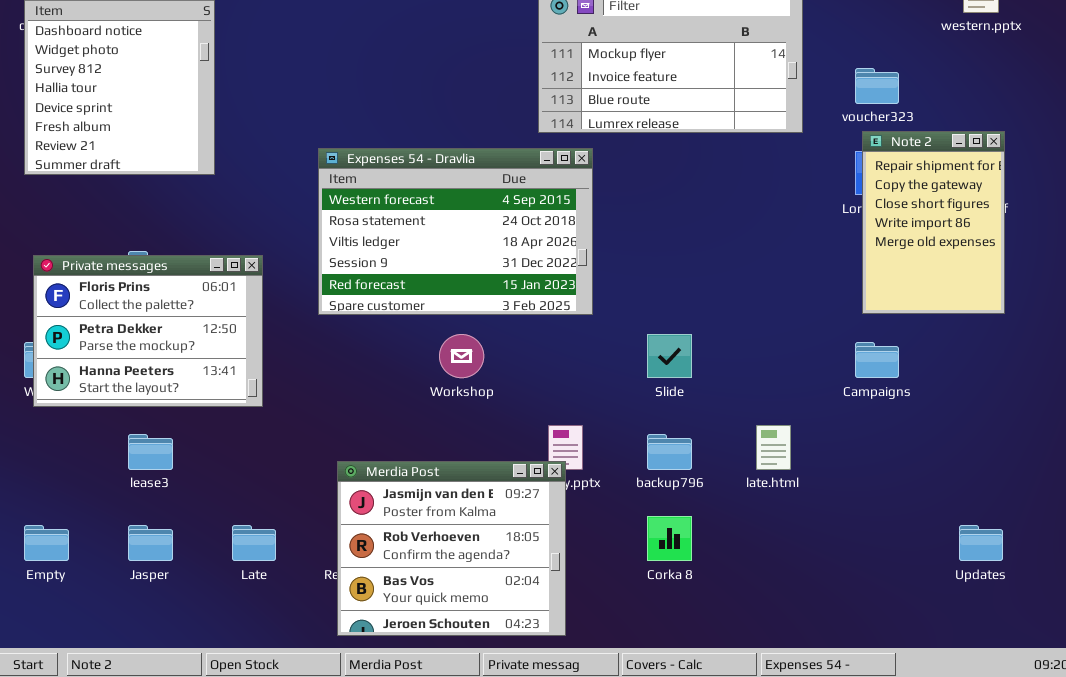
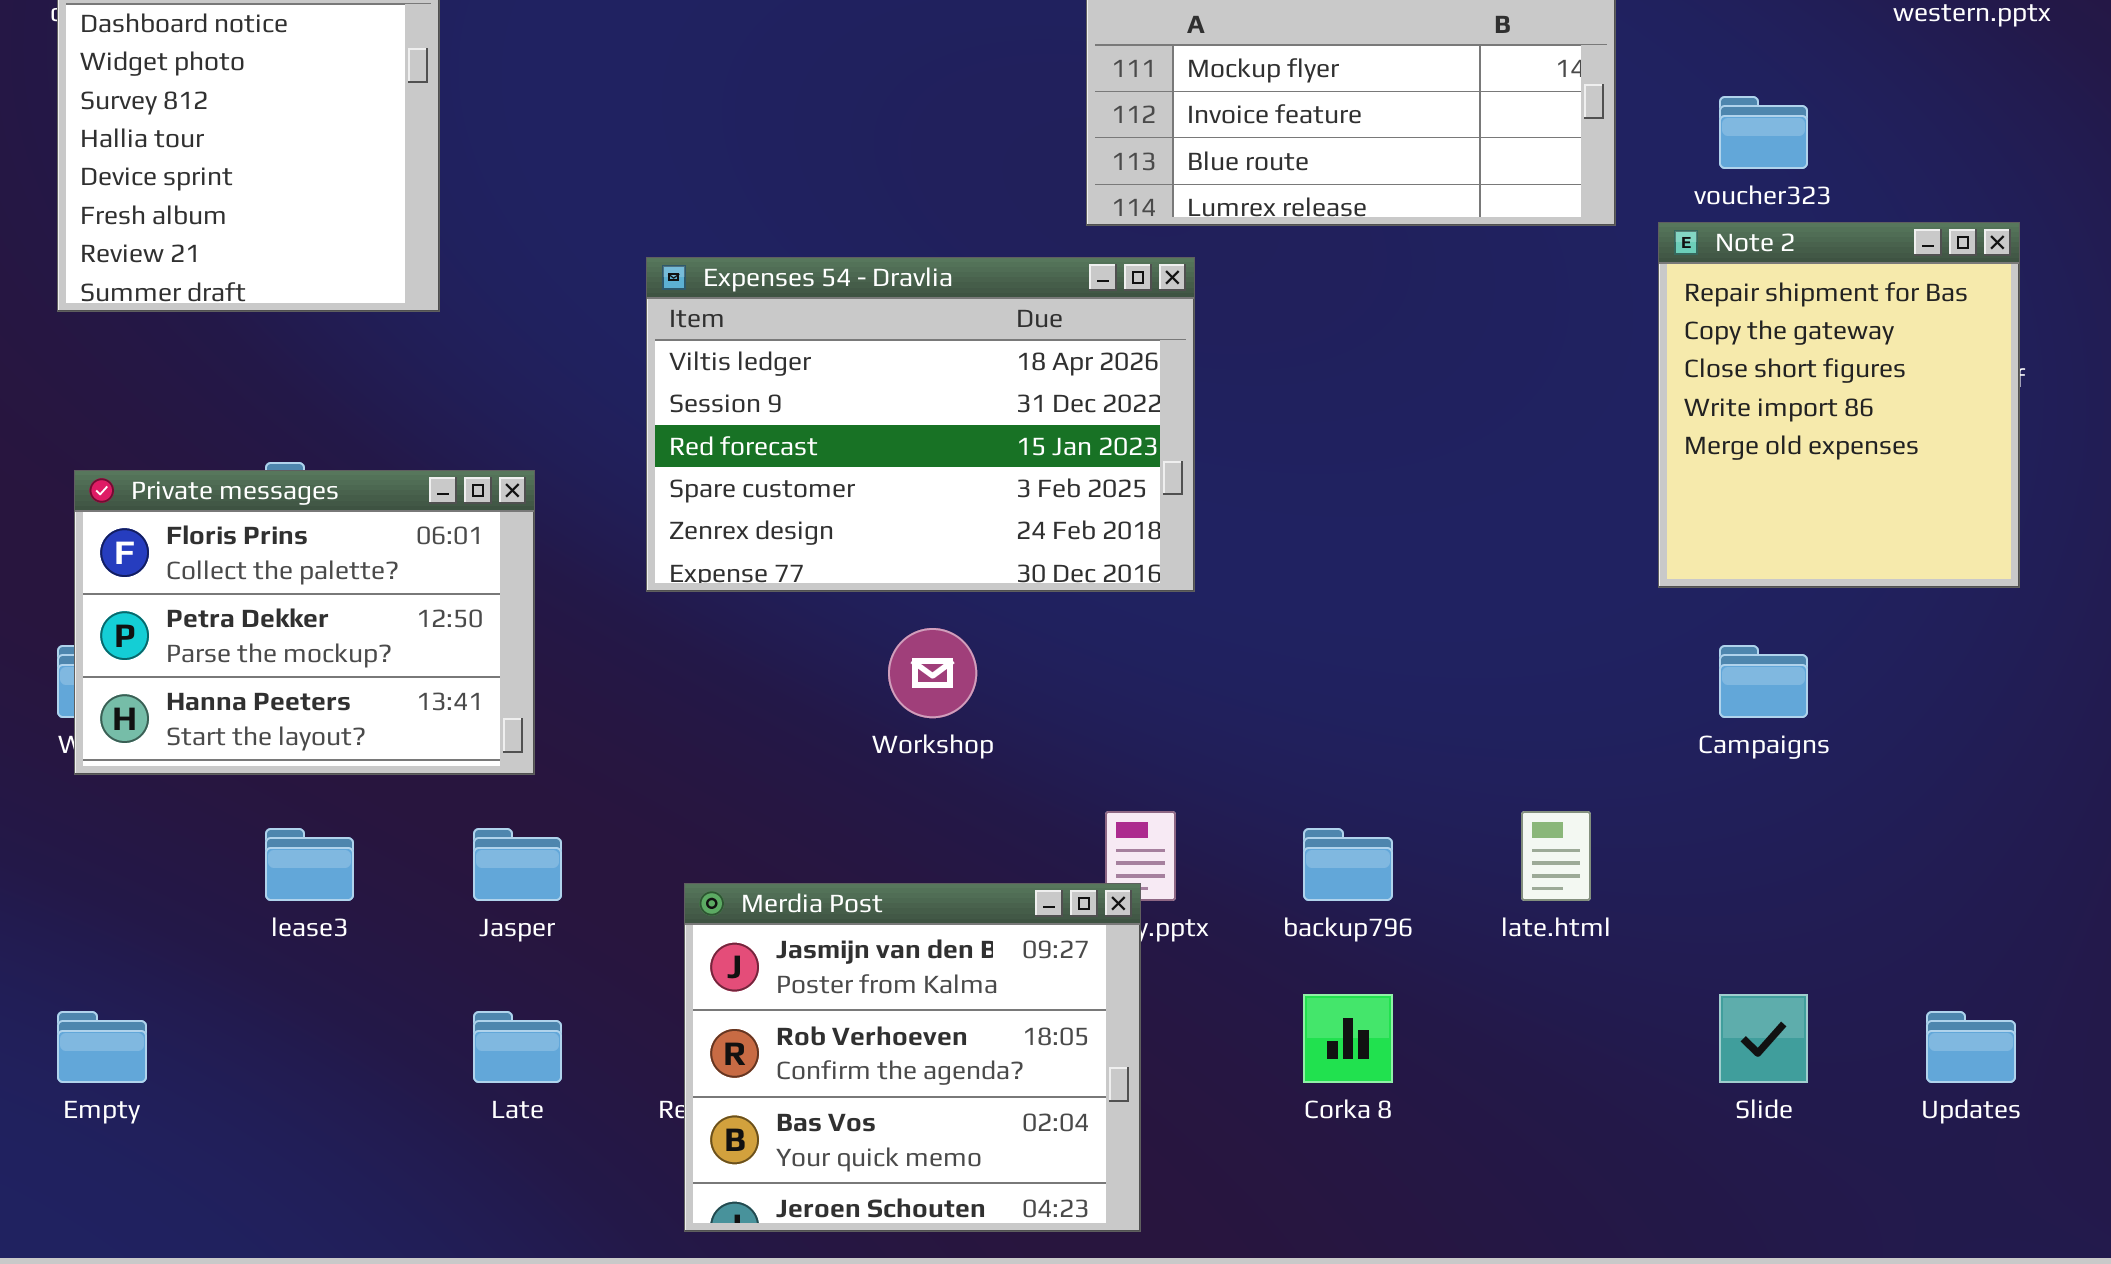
Note 2: [862,131,1005,314] -> [1658,222,2020,588], resized
Expenses 54 - Dravlia: [318,148,593,315] -> [646,257,1195,592], scrolled down 2 rows
Slide: [647,334,692,378] -> [1719,994,1808,1083], moved
Jasper: [128,525,173,561] -> [473,828,562,901], moved

